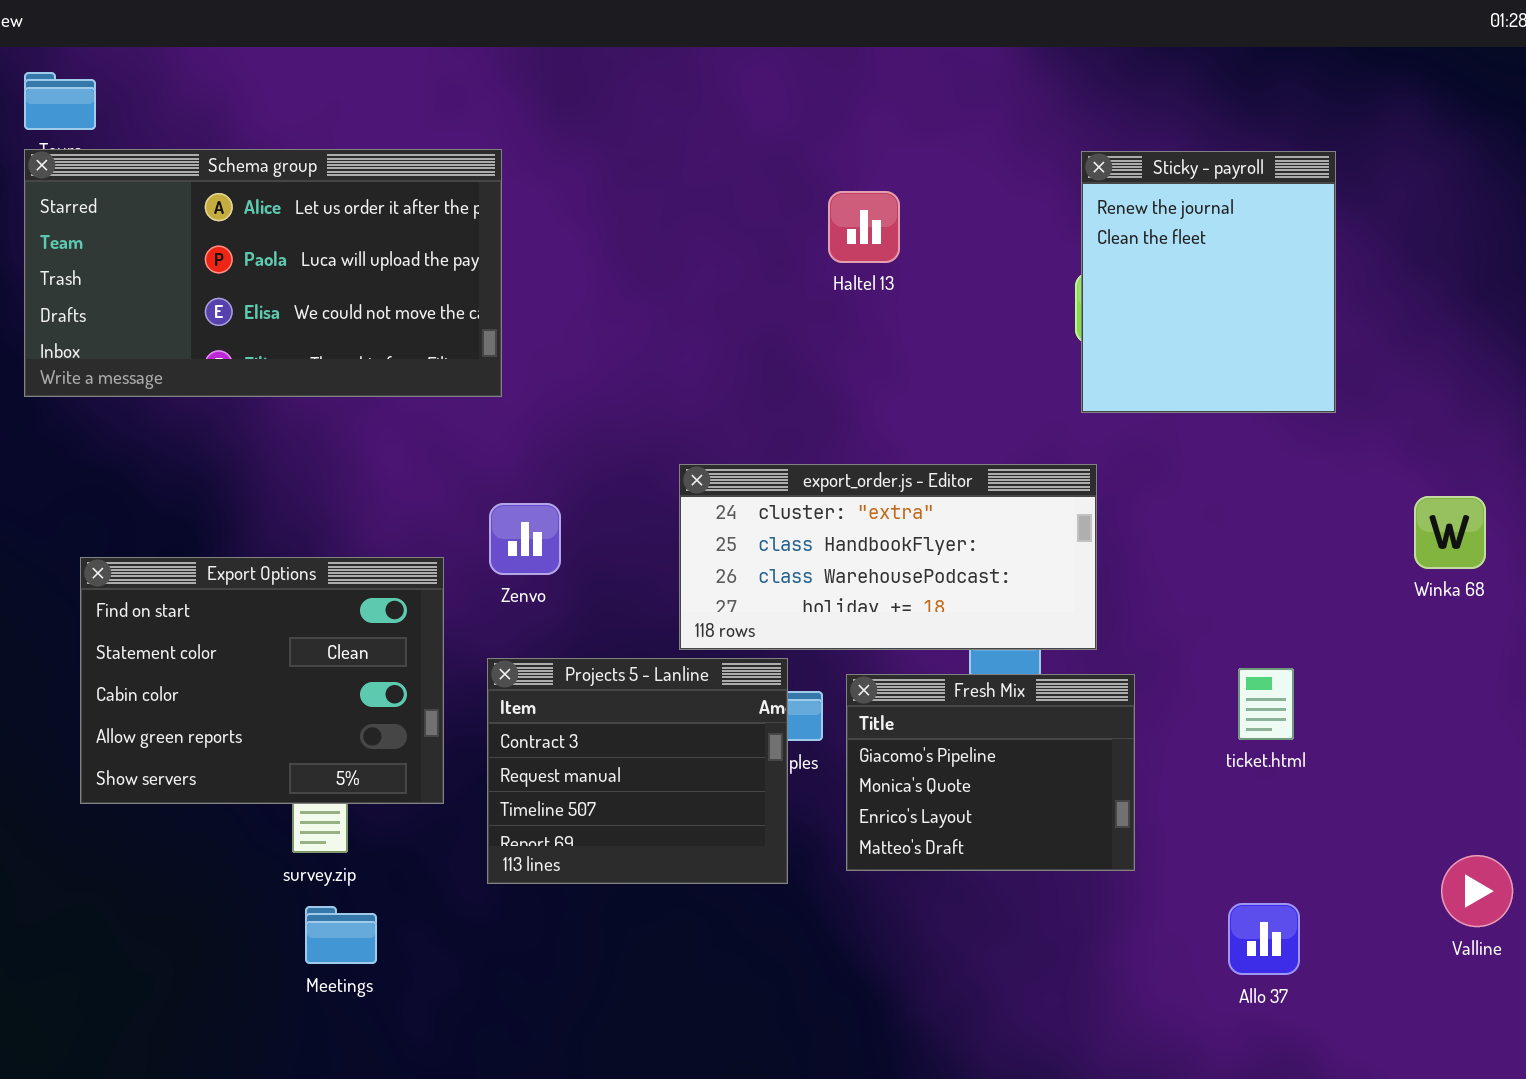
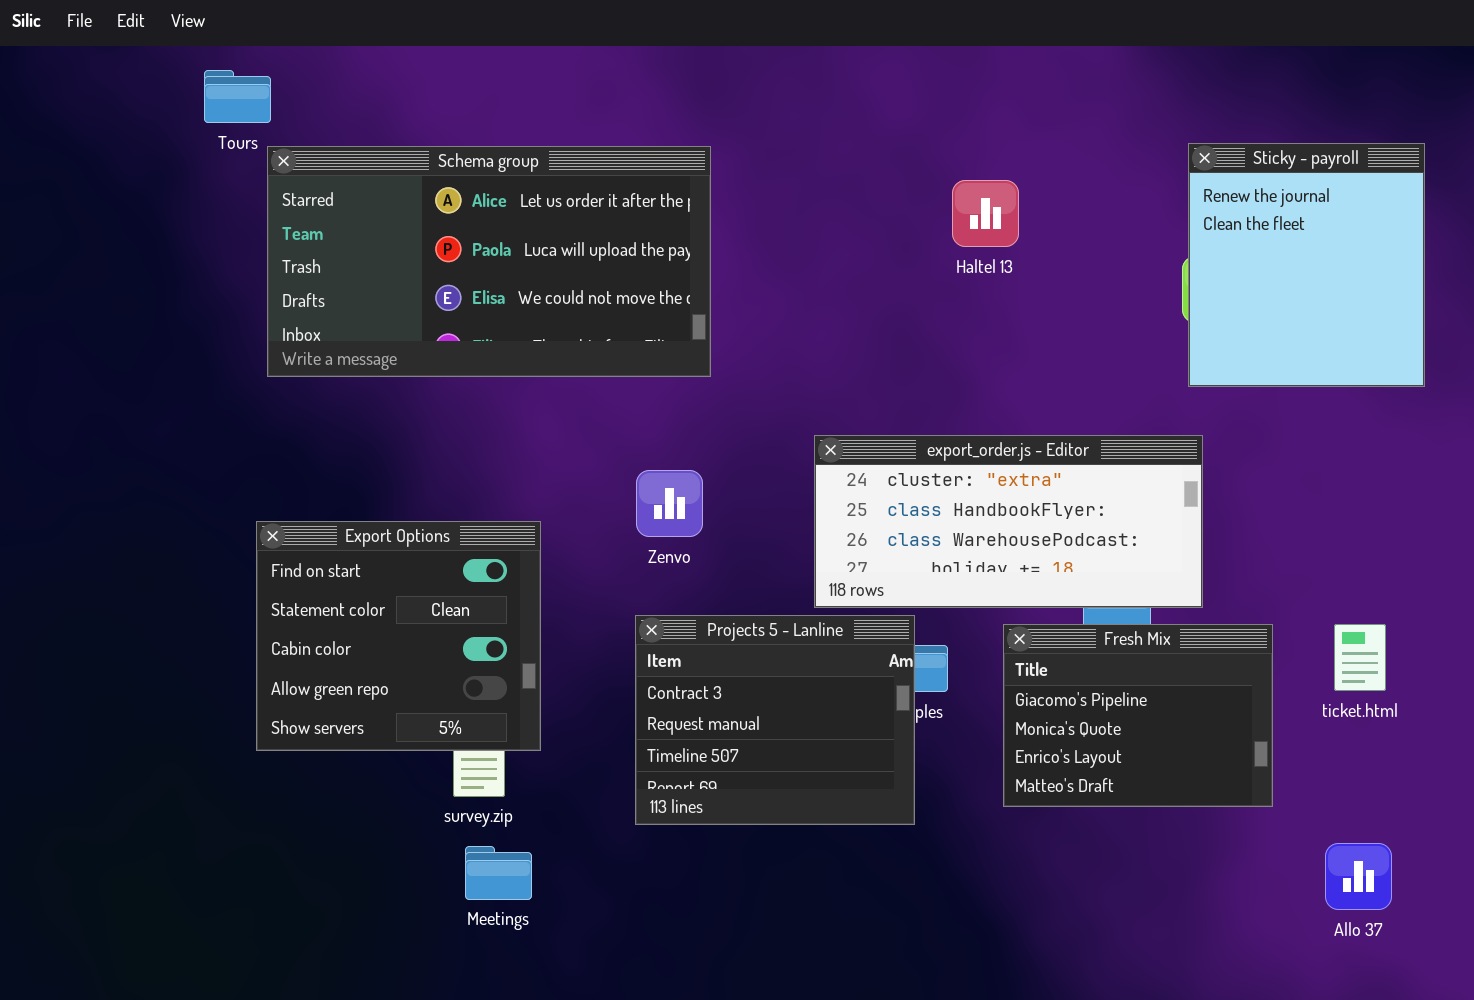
Schema group: [24,149,502,397] -> [267,146,711,377], moved
Export Options: [80,557,444,804] -> [256,521,541,751], resized
Fresh Mix: [846,674,1135,871] -> [1003,624,1273,807], moved

